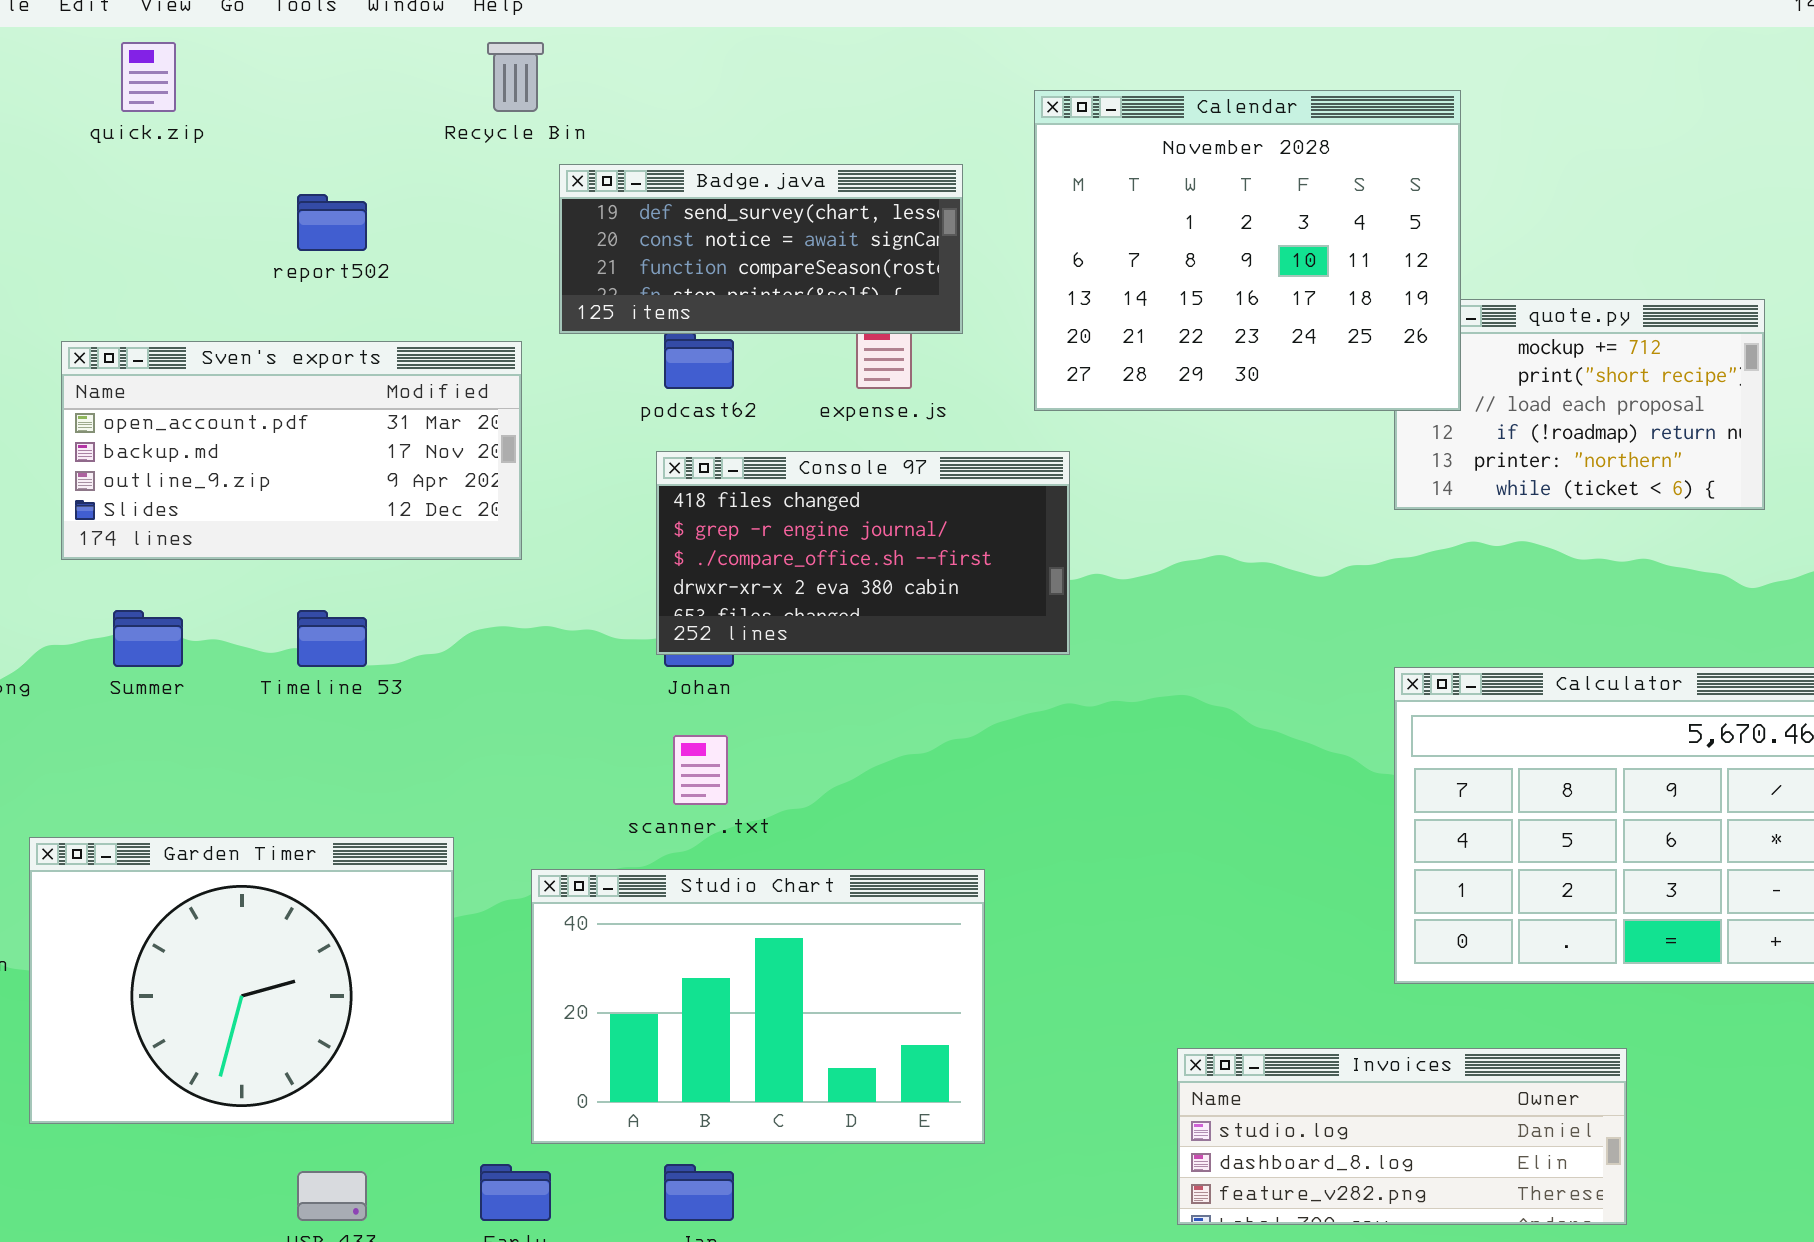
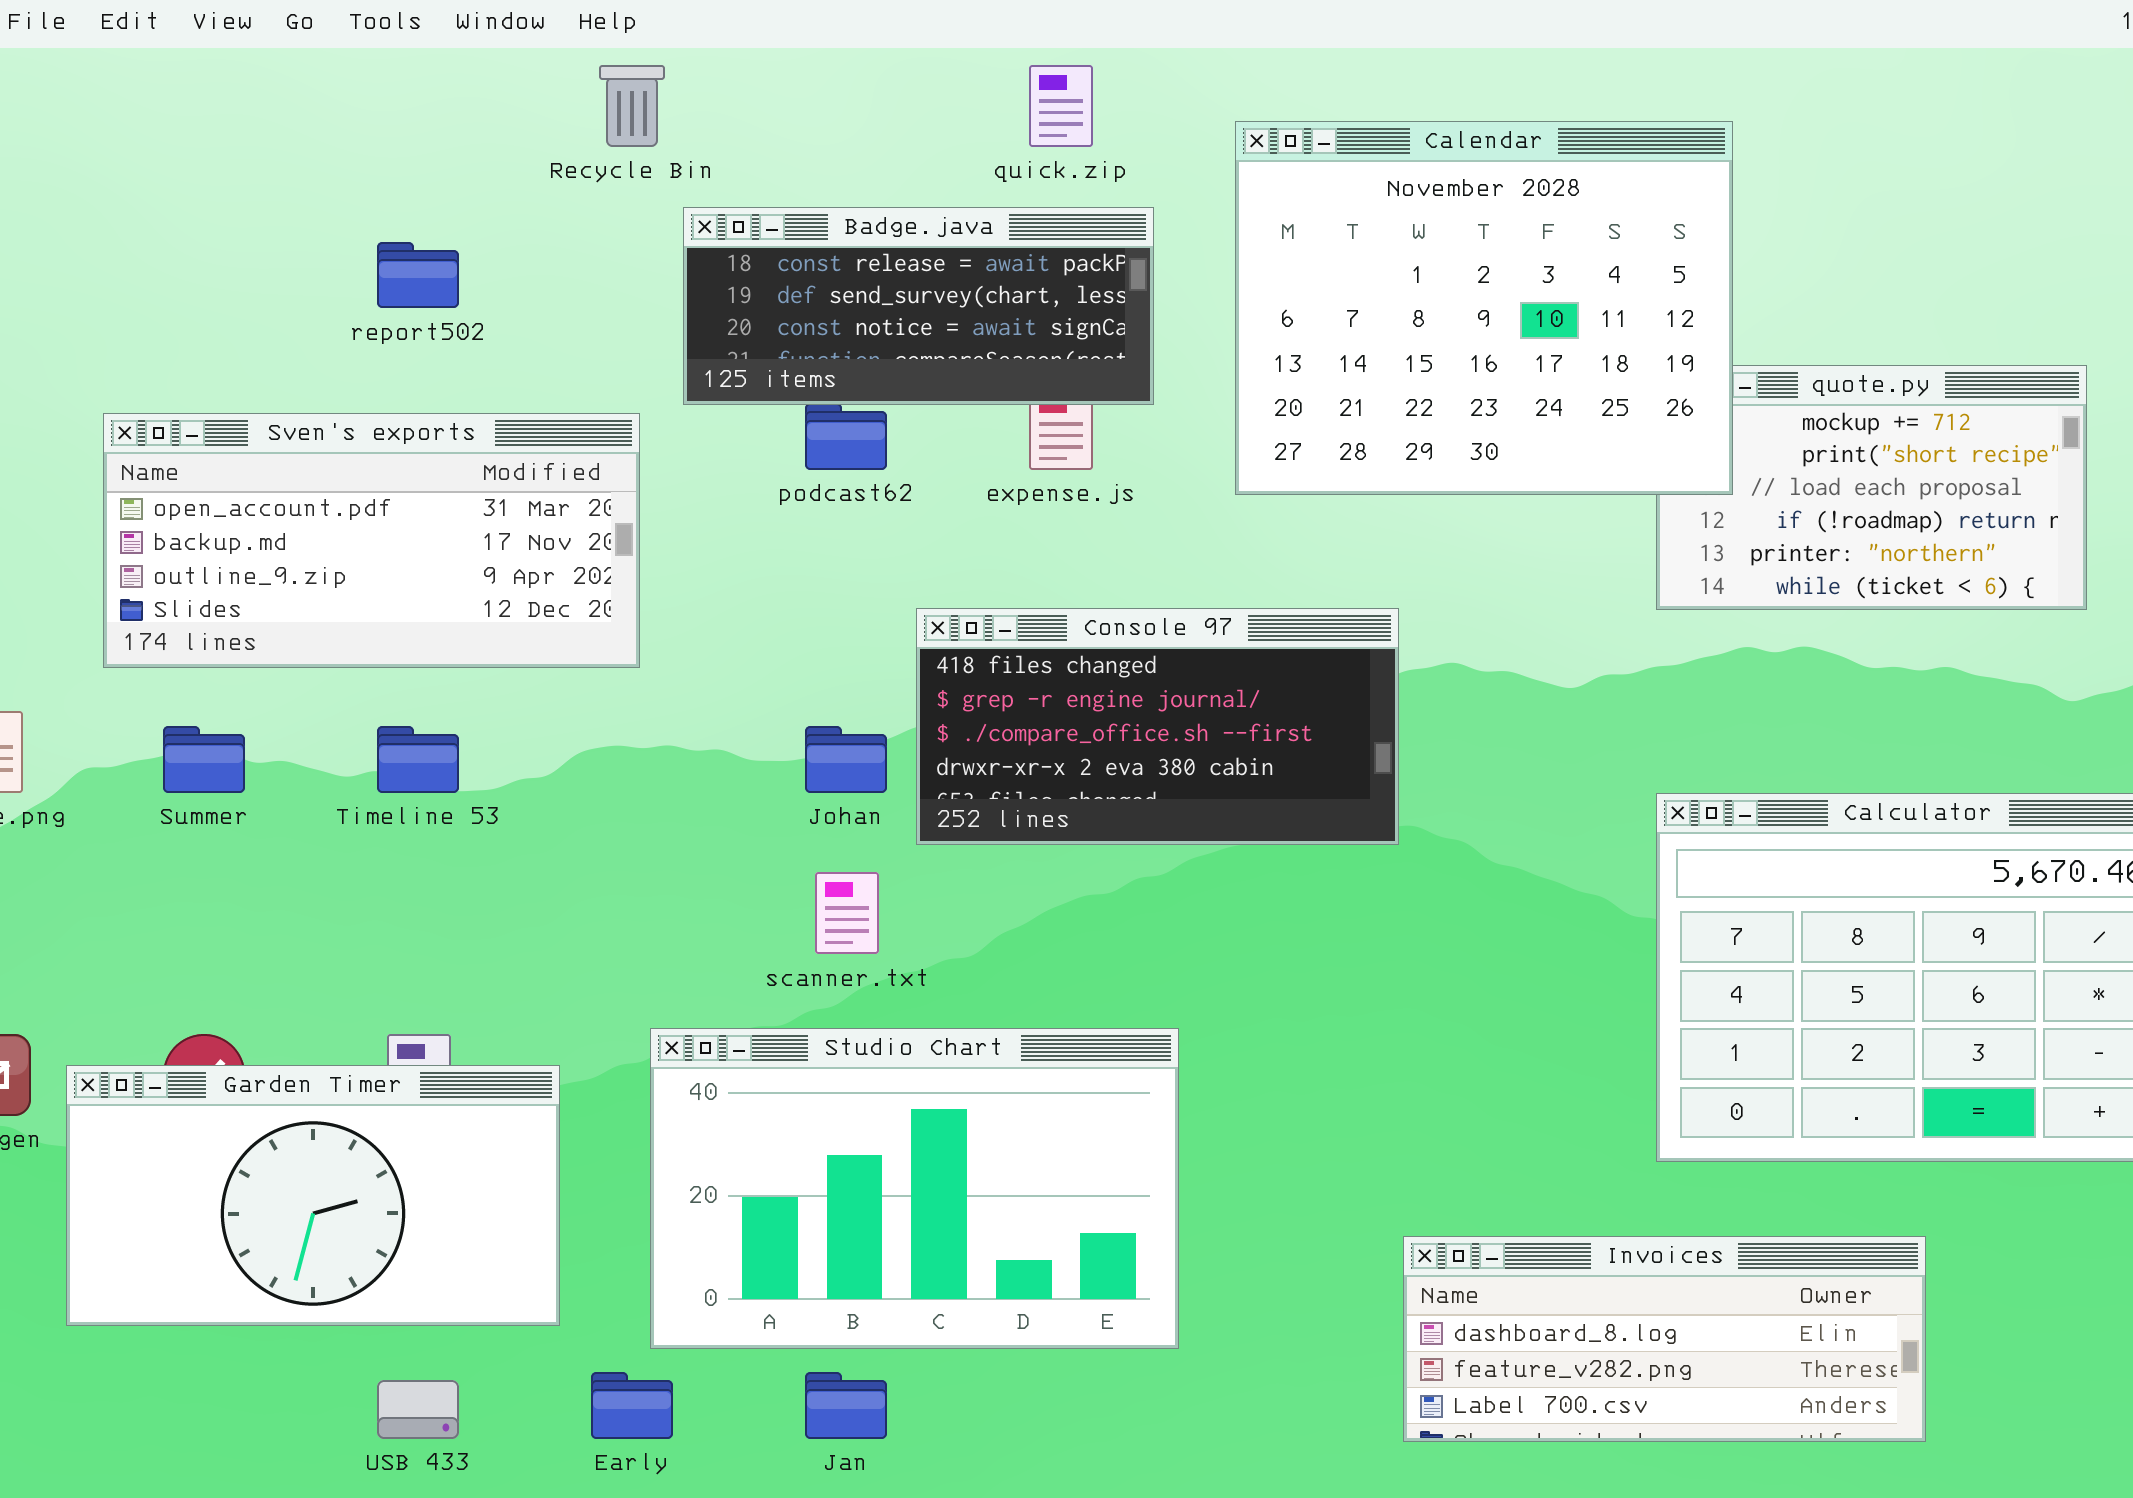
quick.zip: [121,42,176,112] -> [1029,65,1093,147], moved
Badge.java: [559,164,963,334] -> [683,207,1154,405], scrolled up 1 row
Console 97: [656,451,1070,655] -> [916,608,1399,845], moved
Garden Timer: [29,837,454,1124] -> [66,1065,560,1326], resized
Invoices: [1177,1048,1627,1225] -> [1403,1236,1926,1442], scrolled down 1 row

